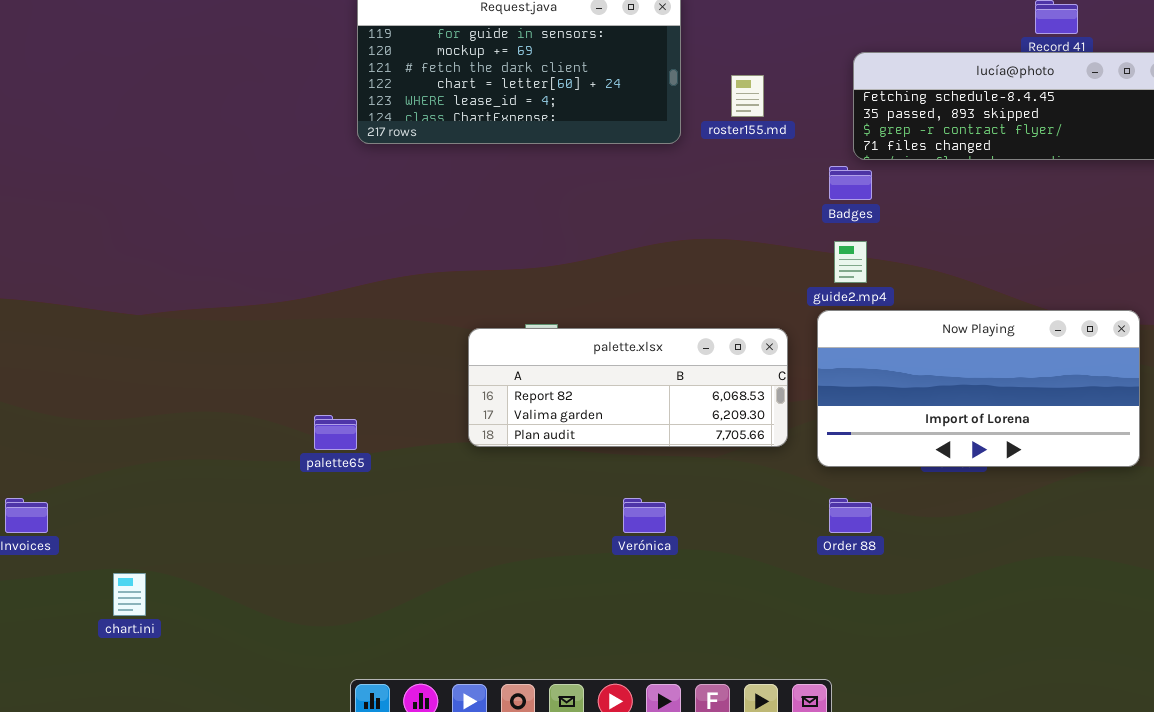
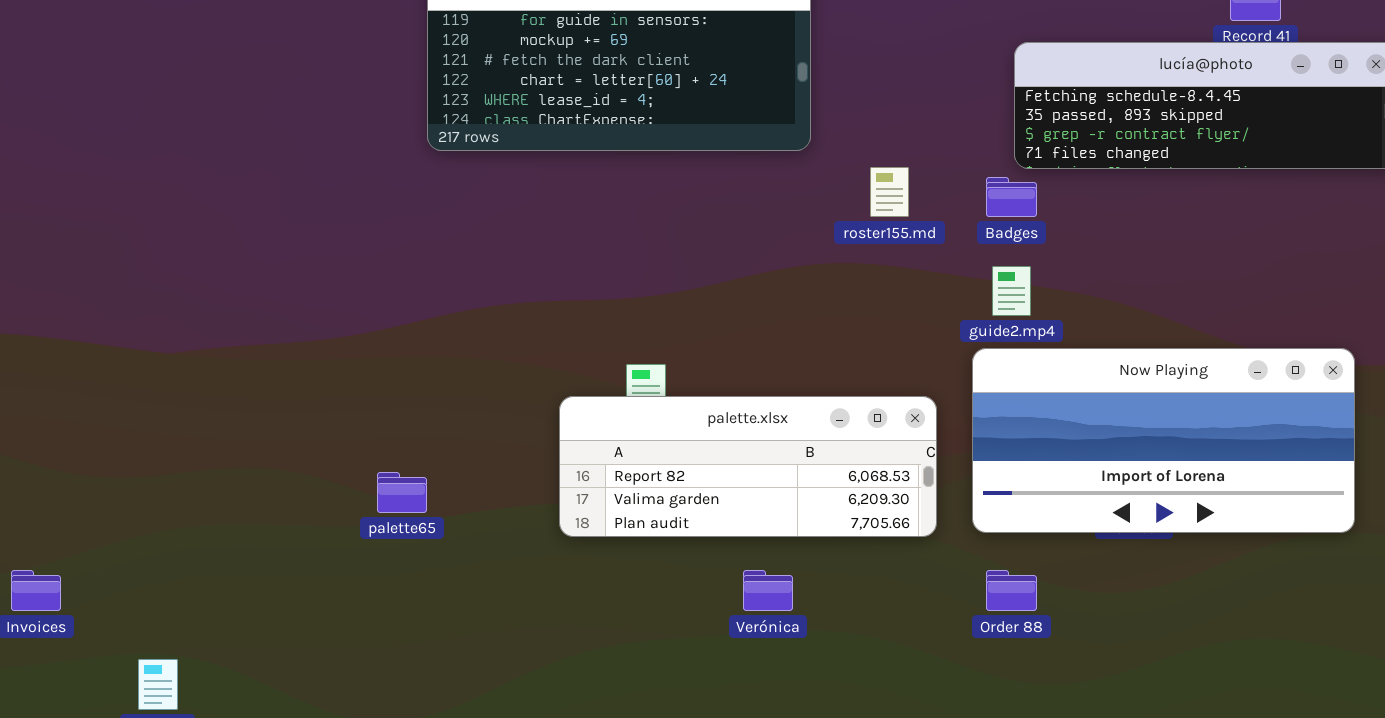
roster155.md: [731,75,764,117] -> [870,167,909,217], moved
palette.xlsx: [468,328,788,447] -> [559,396,937,537], moved

